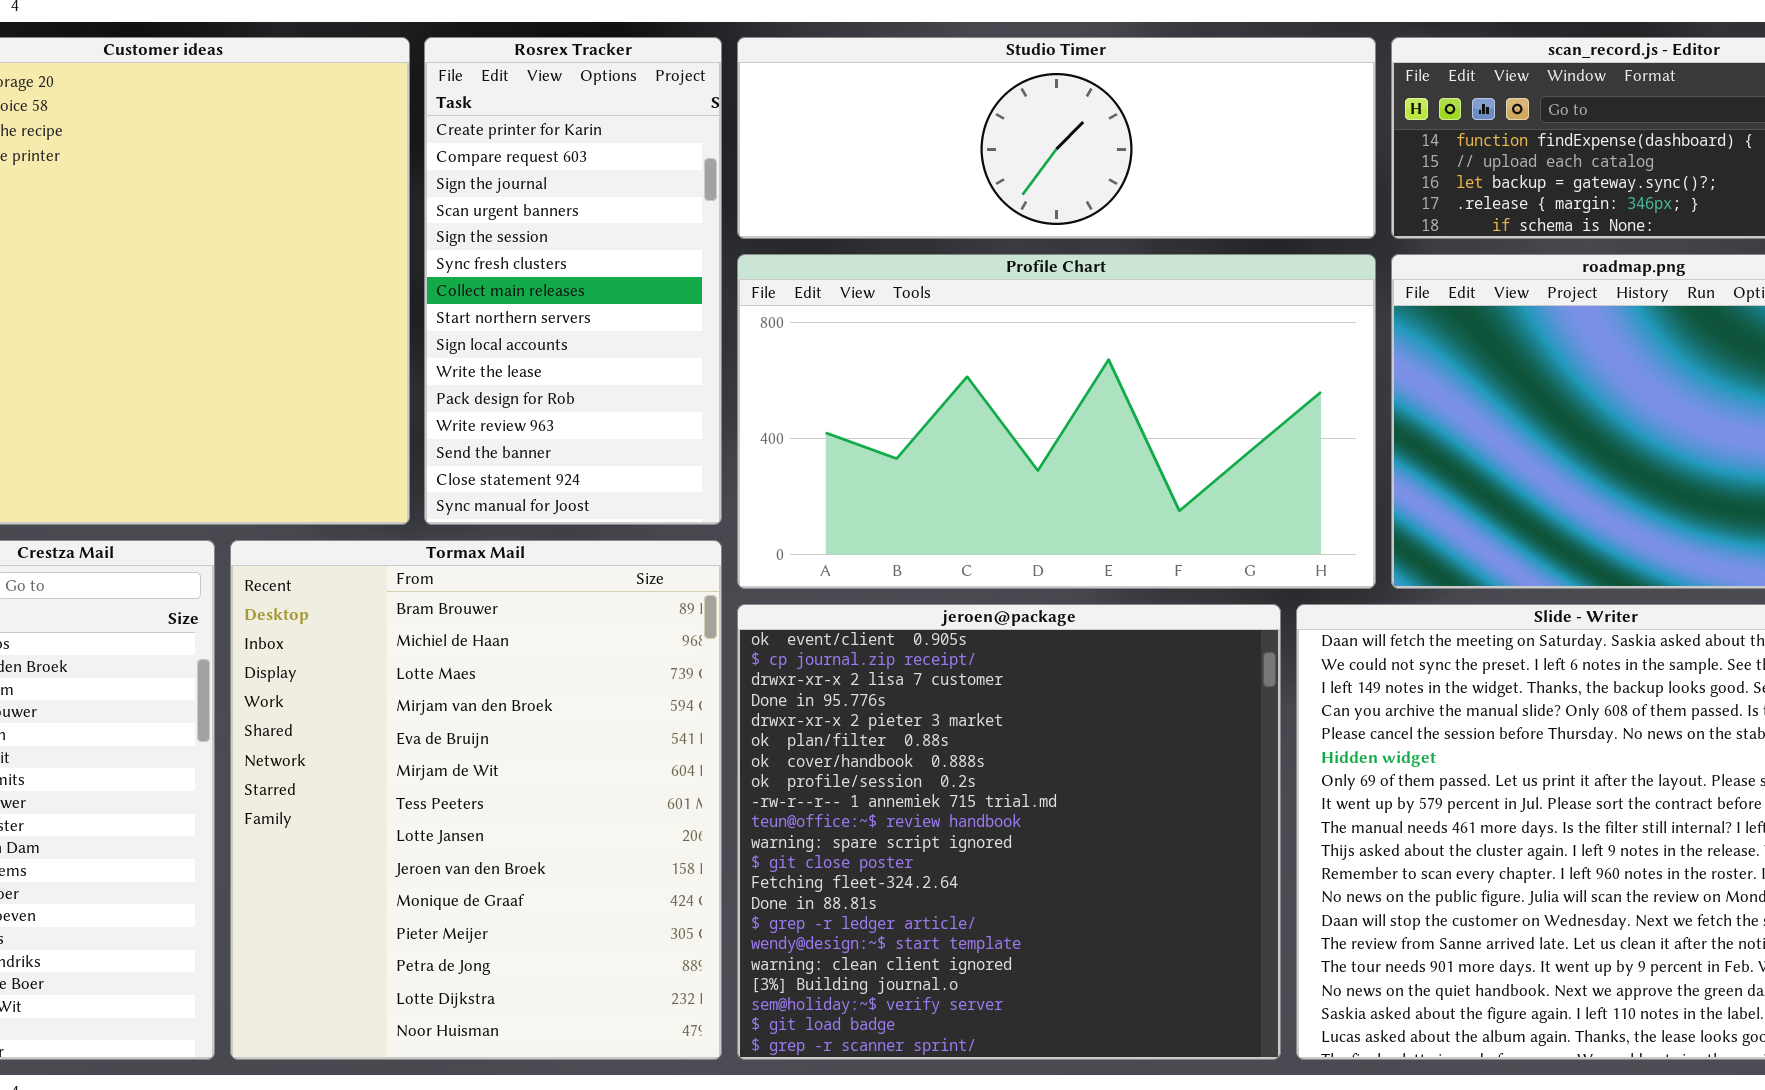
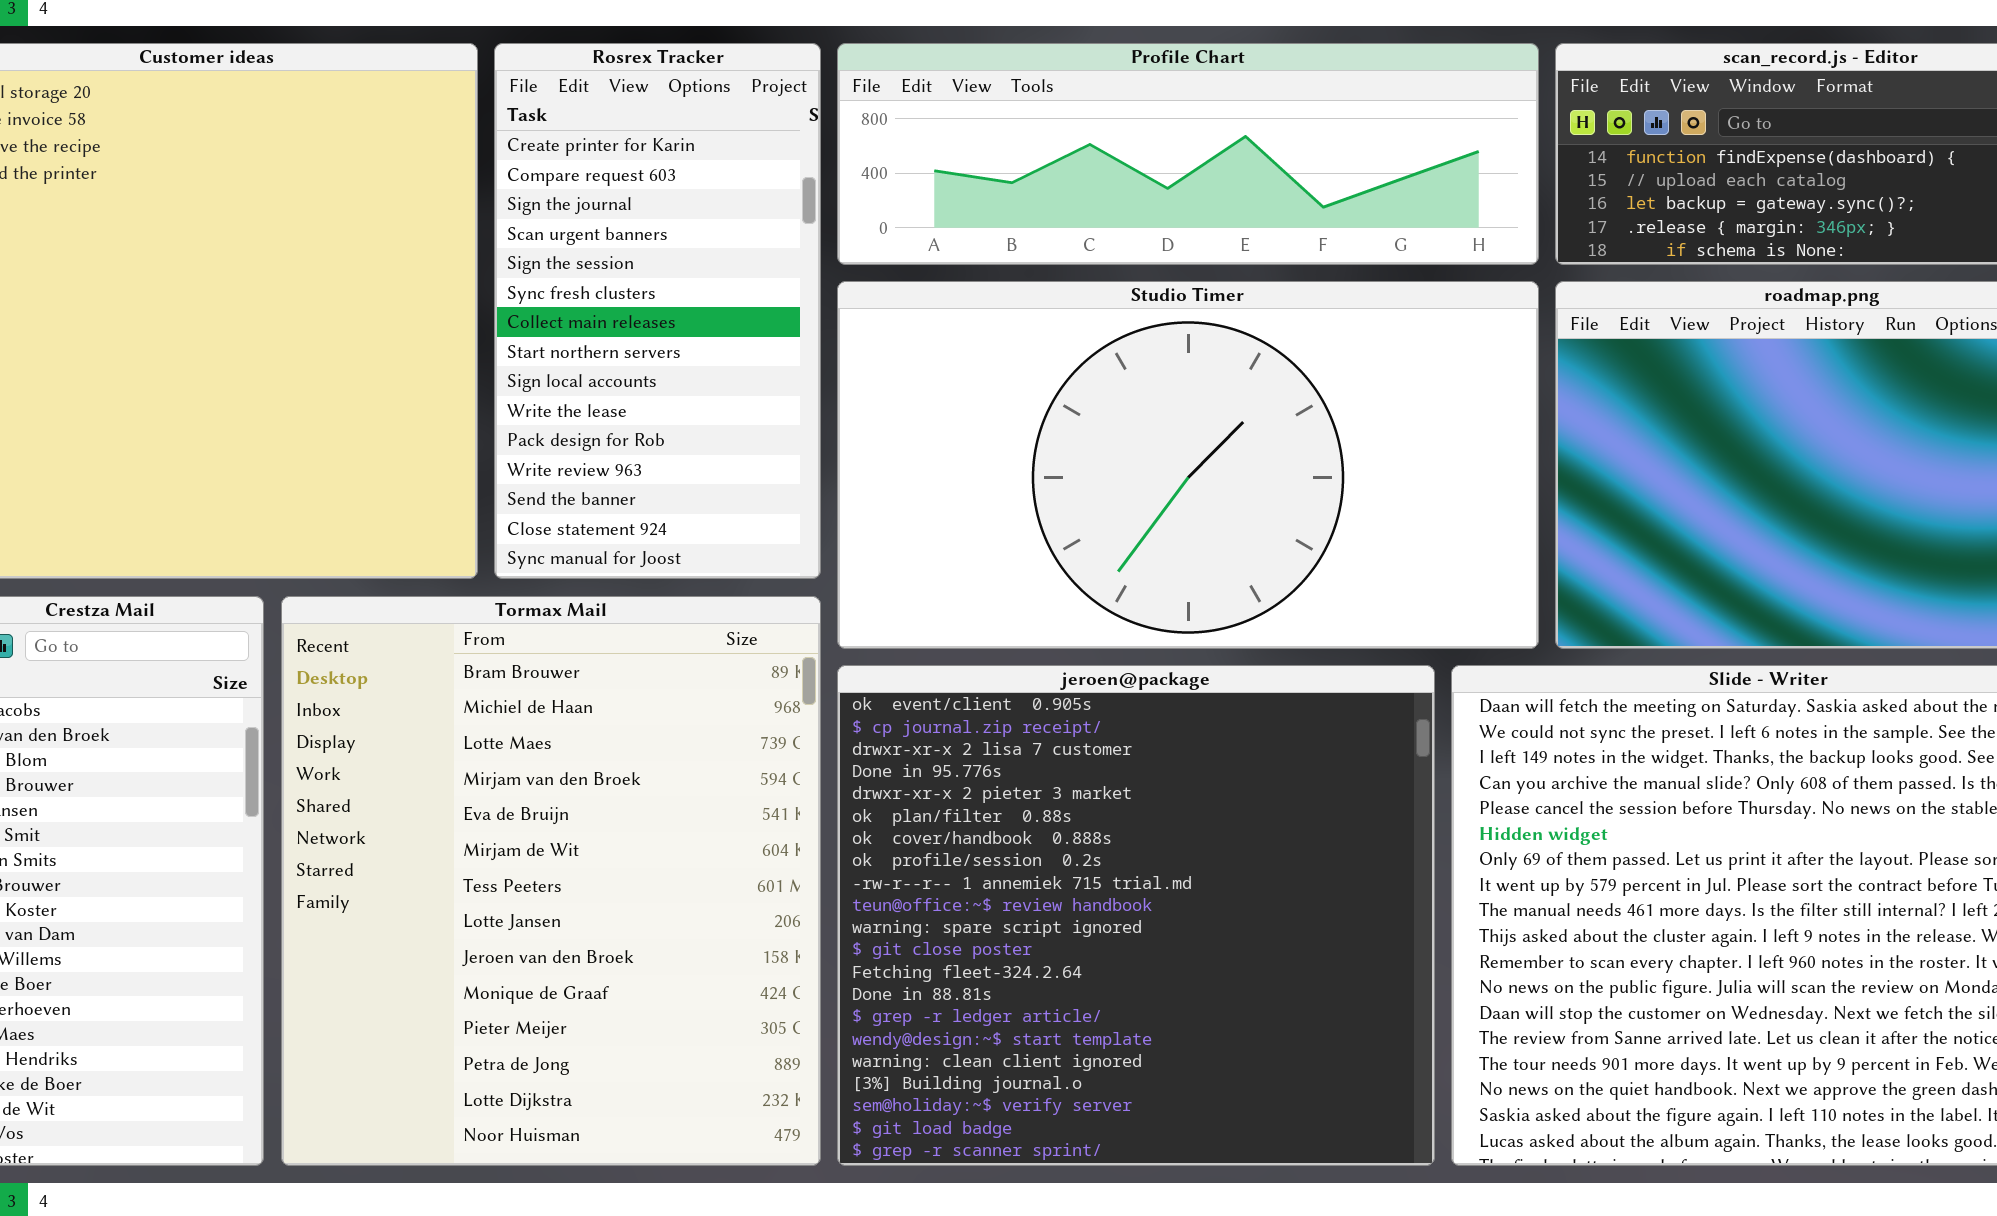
Studio Timer: [737,37,1376,239] -> [837,281,1539,649], moved, resized
Profile Chart: [737,254,1376,589] -> [837,43,1539,265], moved, resized

